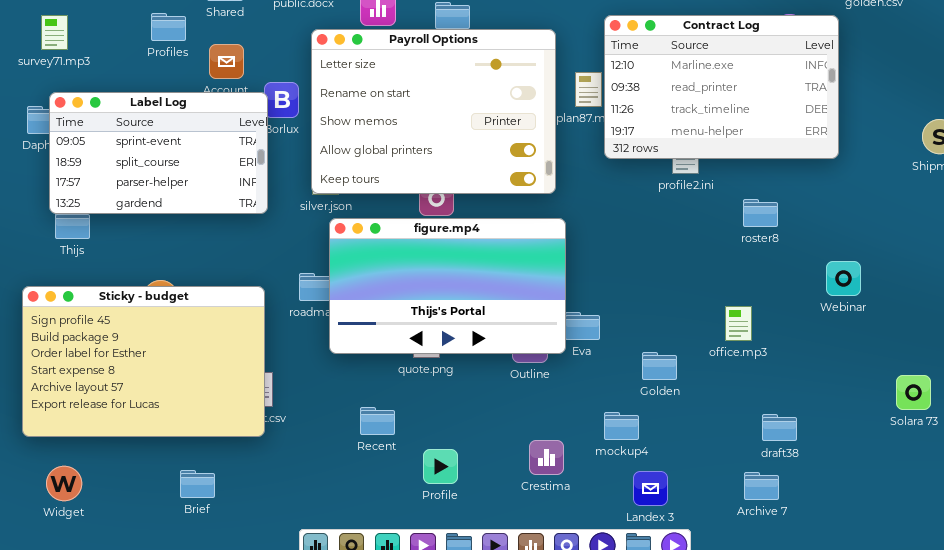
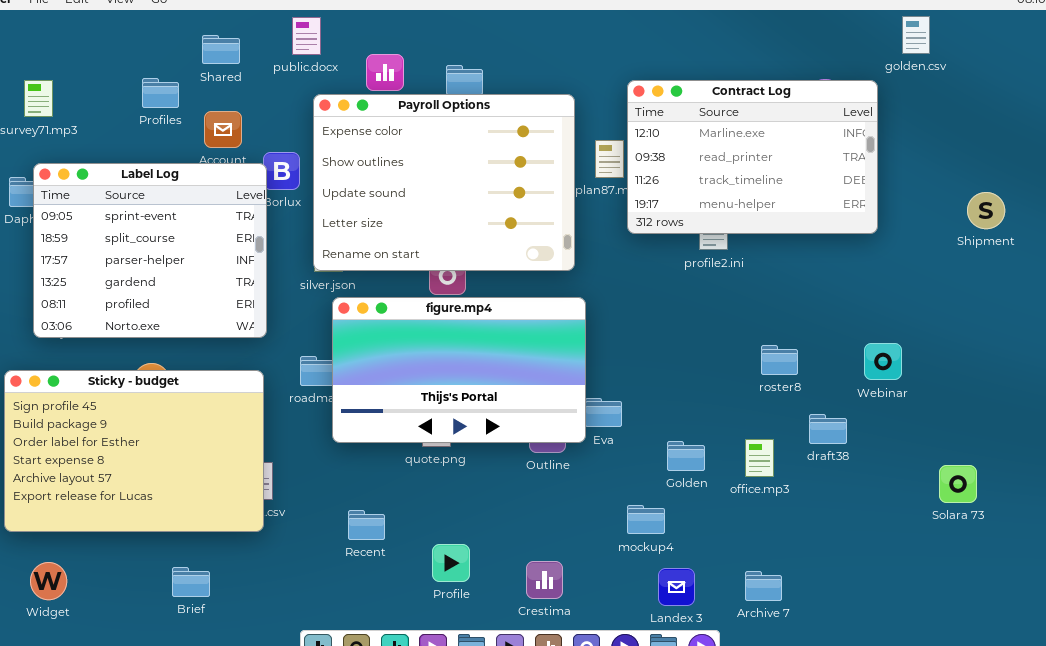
Payroll Options: [311,29,556,194] -> [313,94,575,271], scrolled up 3 rows
Label Log: [49,92,268,214] -> [33,163,267,338], resized
roster8: [743,199,778,227] -> [761,345,798,375], moved
office.mp3: [725,306,752,341] -> [745,439,774,477], moved
Recent: [360,407,395,435] -> [348,510,385,540], moved
draft38: [762,414,797,441] -> [809,414,847,444], moved
Crestima: [529,440,564,475] -> [526,561,563,599], moved
Archive 7: [744,472,779,500] -> [745,571,782,601], moved

